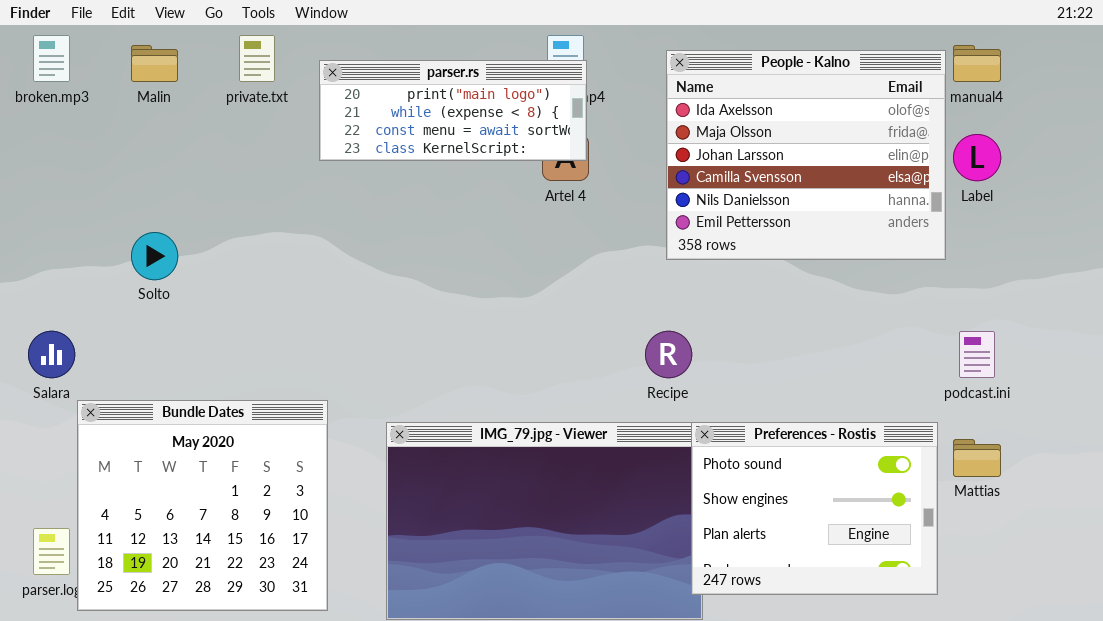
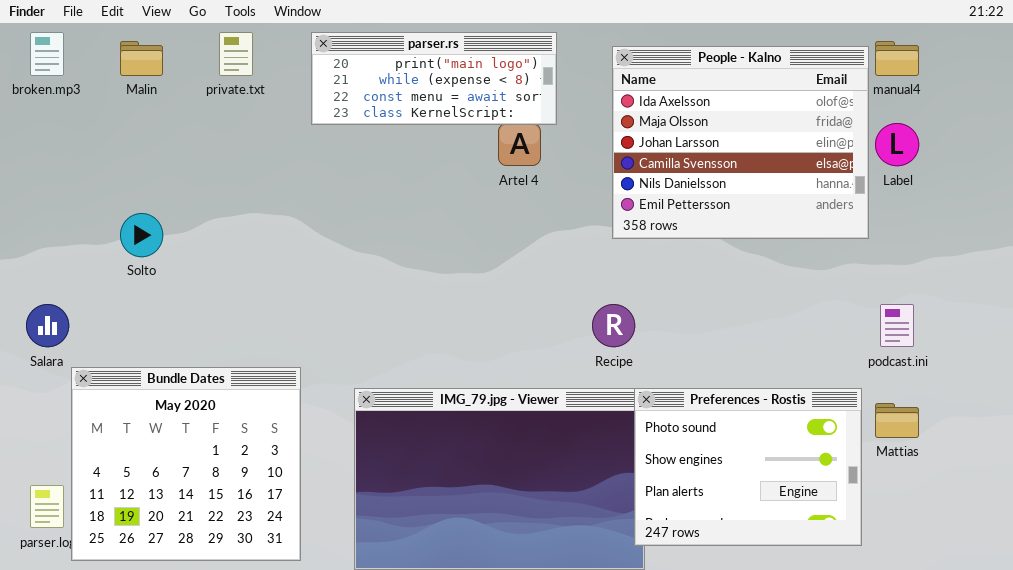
parser.rs: [319,60,587,161] -> [311,32,557,125], moved

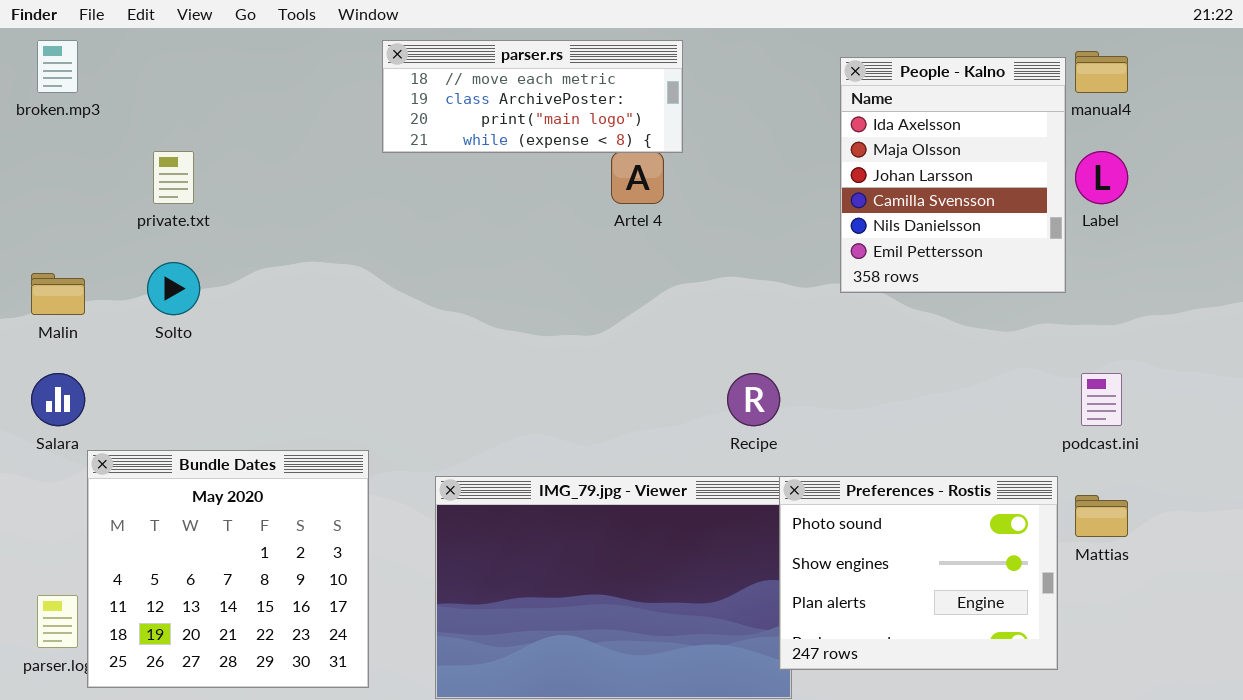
private.txt: [219,32,253,76] -> [153,151,194,204], moved
parser.rs: [311,32,557,125] -> [382,40,683,153], scrolled up 2 rows
Malin: [120,41,163,76] -> [31,273,85,315], moved
People - Kalno: [612,46,869,239] -> [840,57,1066,293], resized

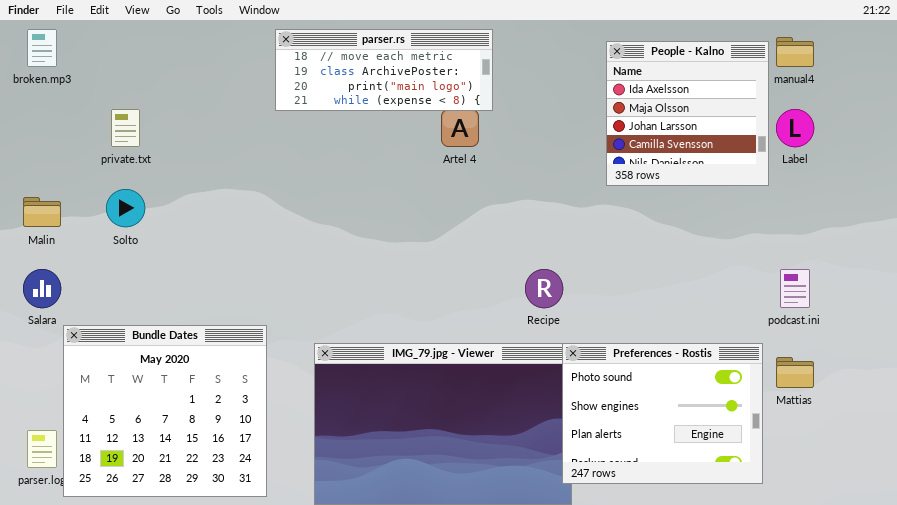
People - Kalno: [840,57,1066,293] -> [606,41,769,186], resized

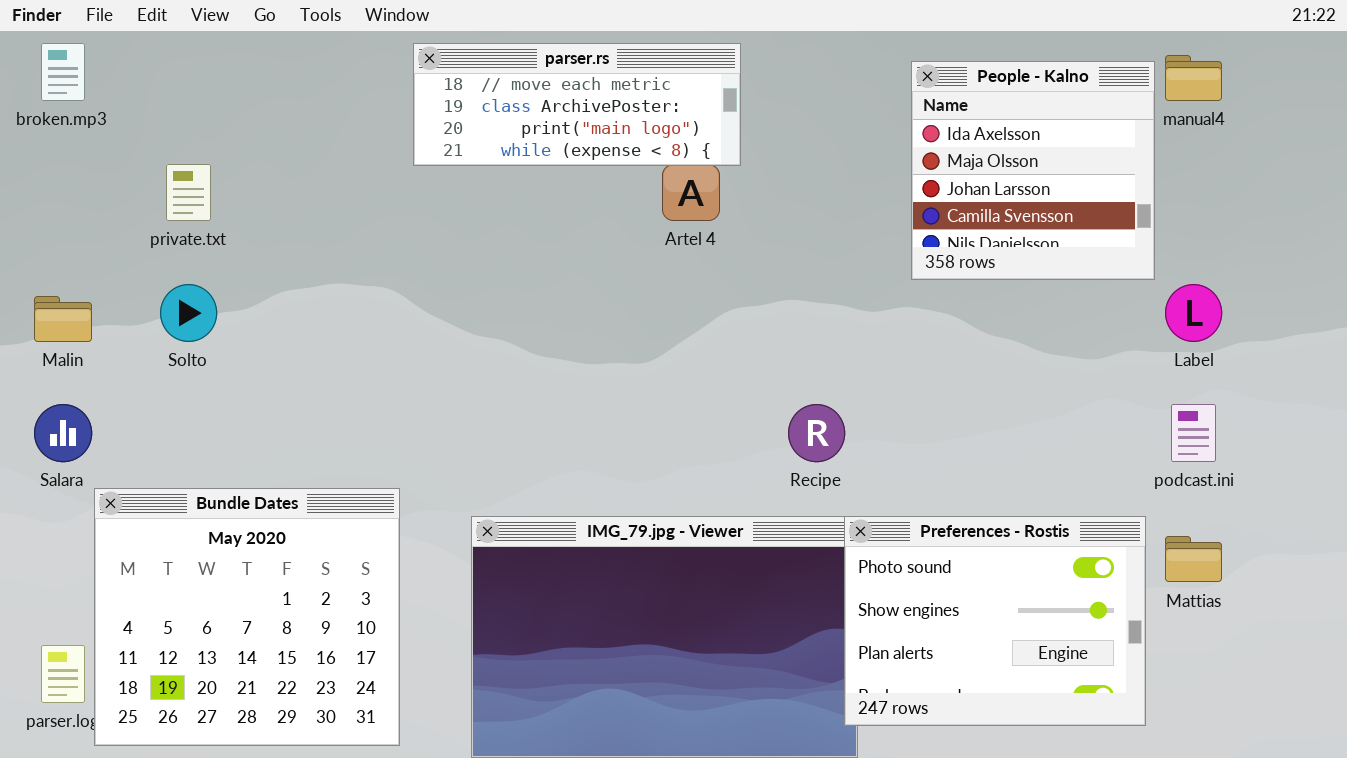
Label: [776,109,814,147] -> [1165,284,1222,342], moved

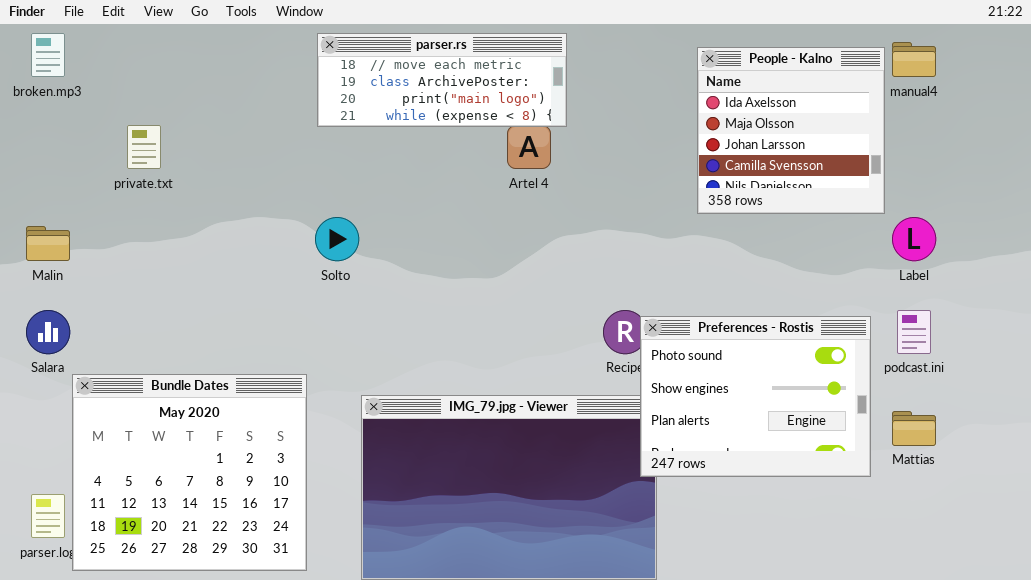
Solto: [160,284,217,342] -> [315,217,359,261], moved
Preferences - Rostis: [844,516,1146,726] -> [640,316,871,477], moved

